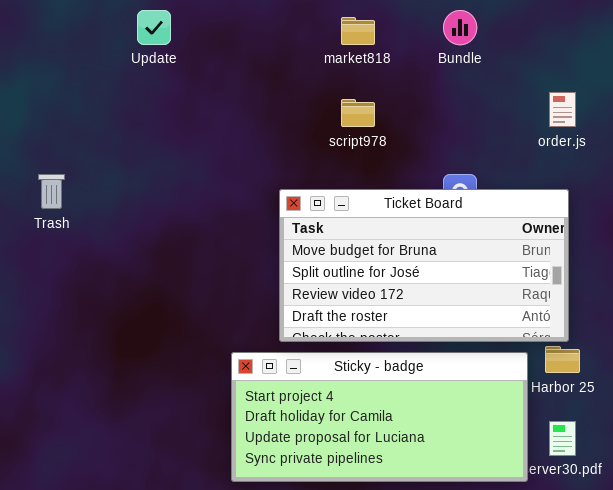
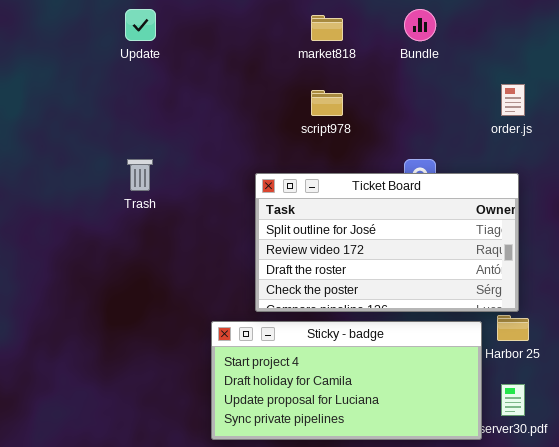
Trash: [38,174,65,209] -> [127,159,153,191], moved
Ticket Board: [279,189,569,342] -> [255,173,519,312], scrolled down 1 row

